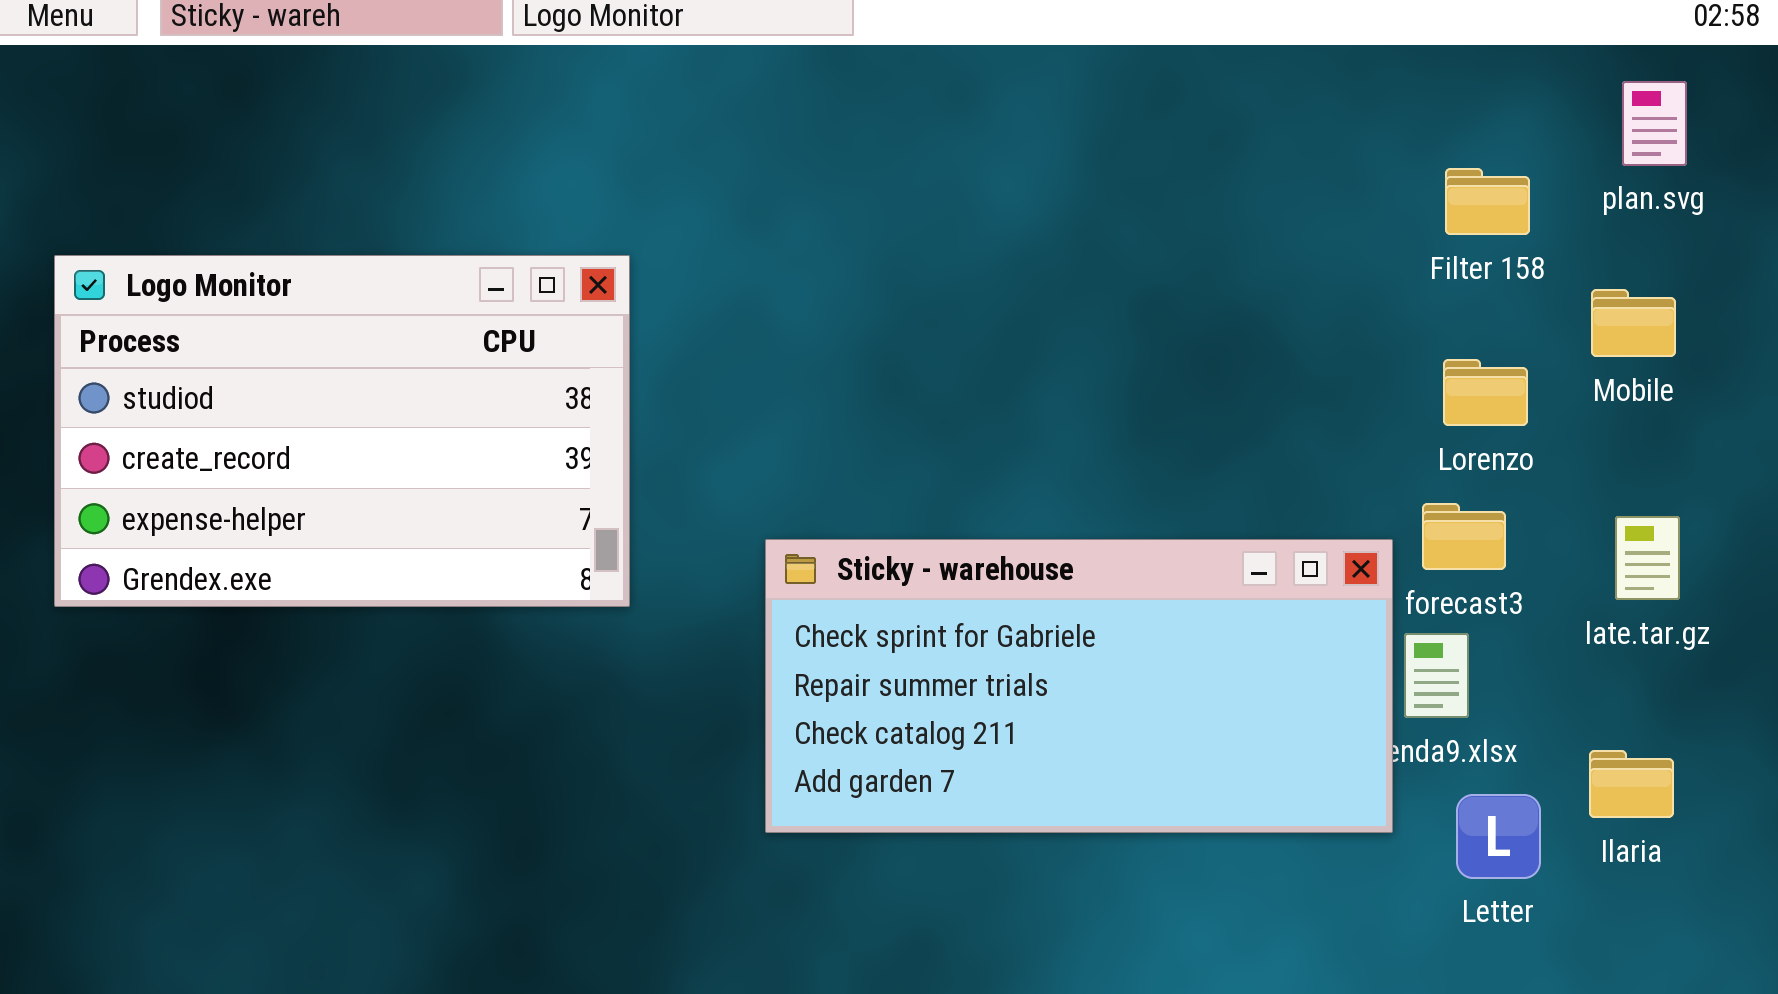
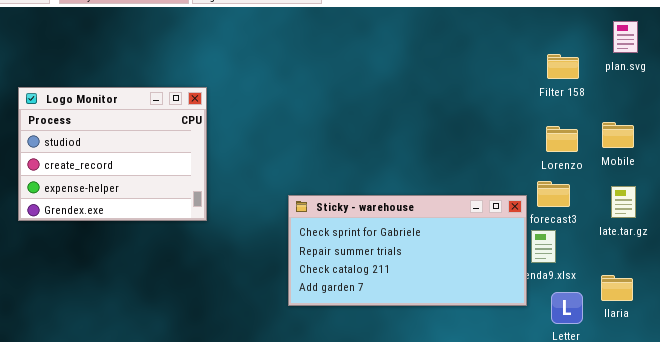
Logo Monitor: [54,255,630,607] -> [18,87,207,221], resized
Mobile: [1591,289,1676,357] -> [602,122,634,148], moved

